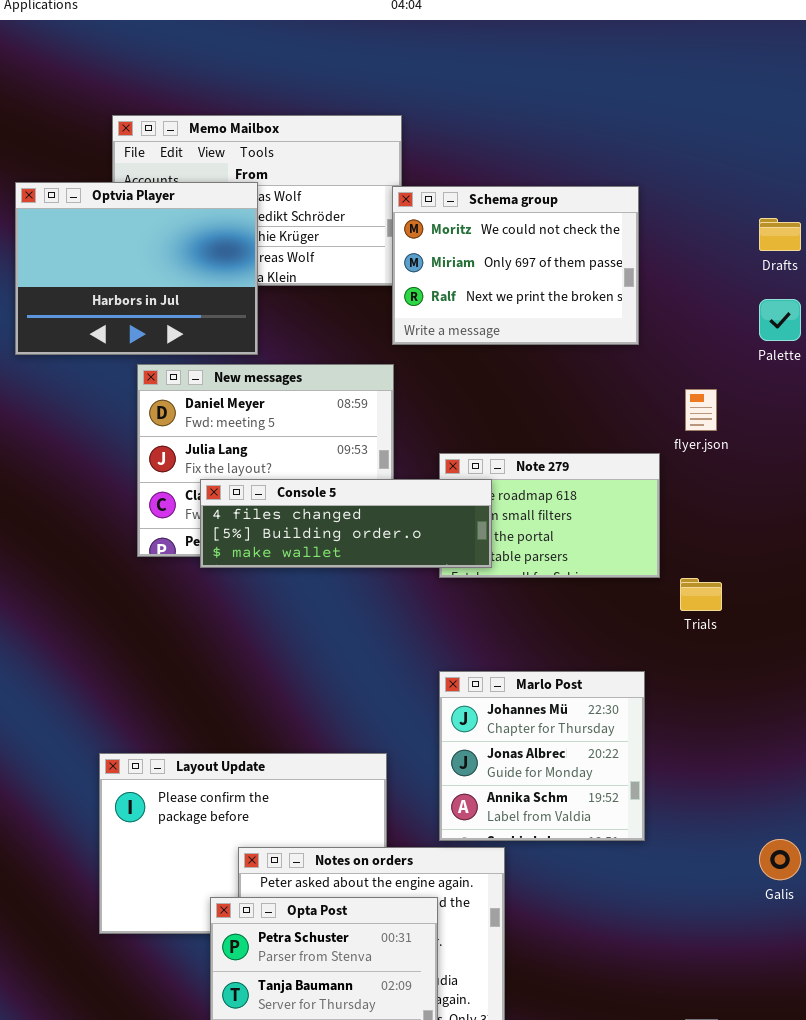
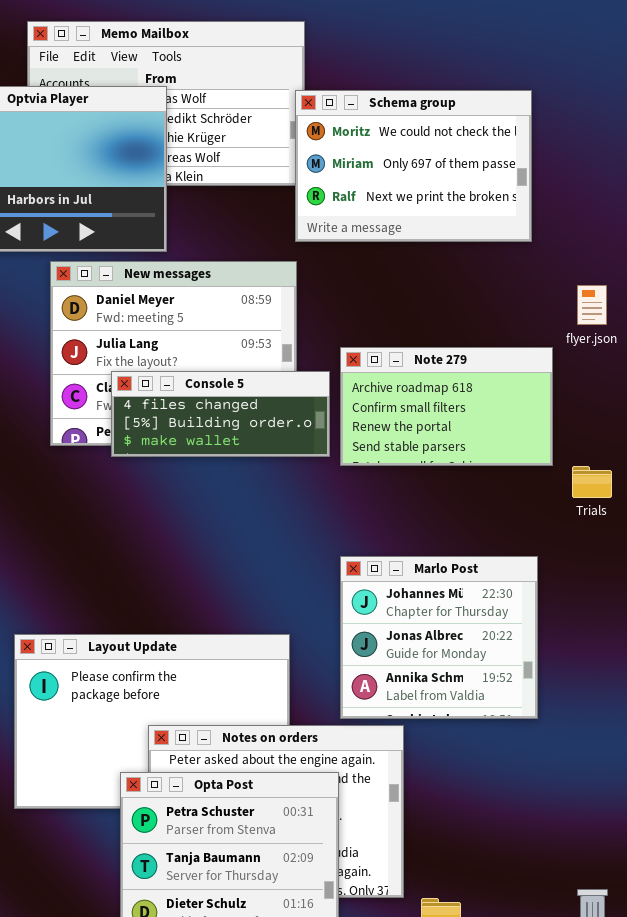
Console 5: [200,479,492,568] -> [111,371,330,457], resized

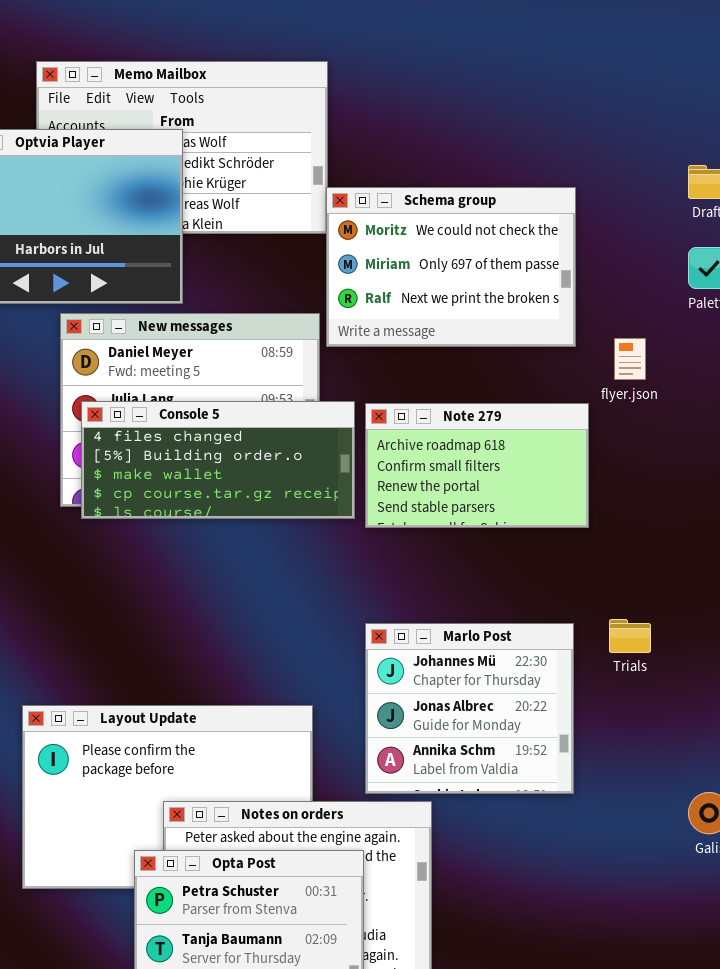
Schema group: [295,90,532,242] -> [326,187,576,347], moved
Console 5: [111,371,330,457] -> [81,401,355,519], resized
Trials: [572,466,612,498] -> [609,619,651,653], moved

